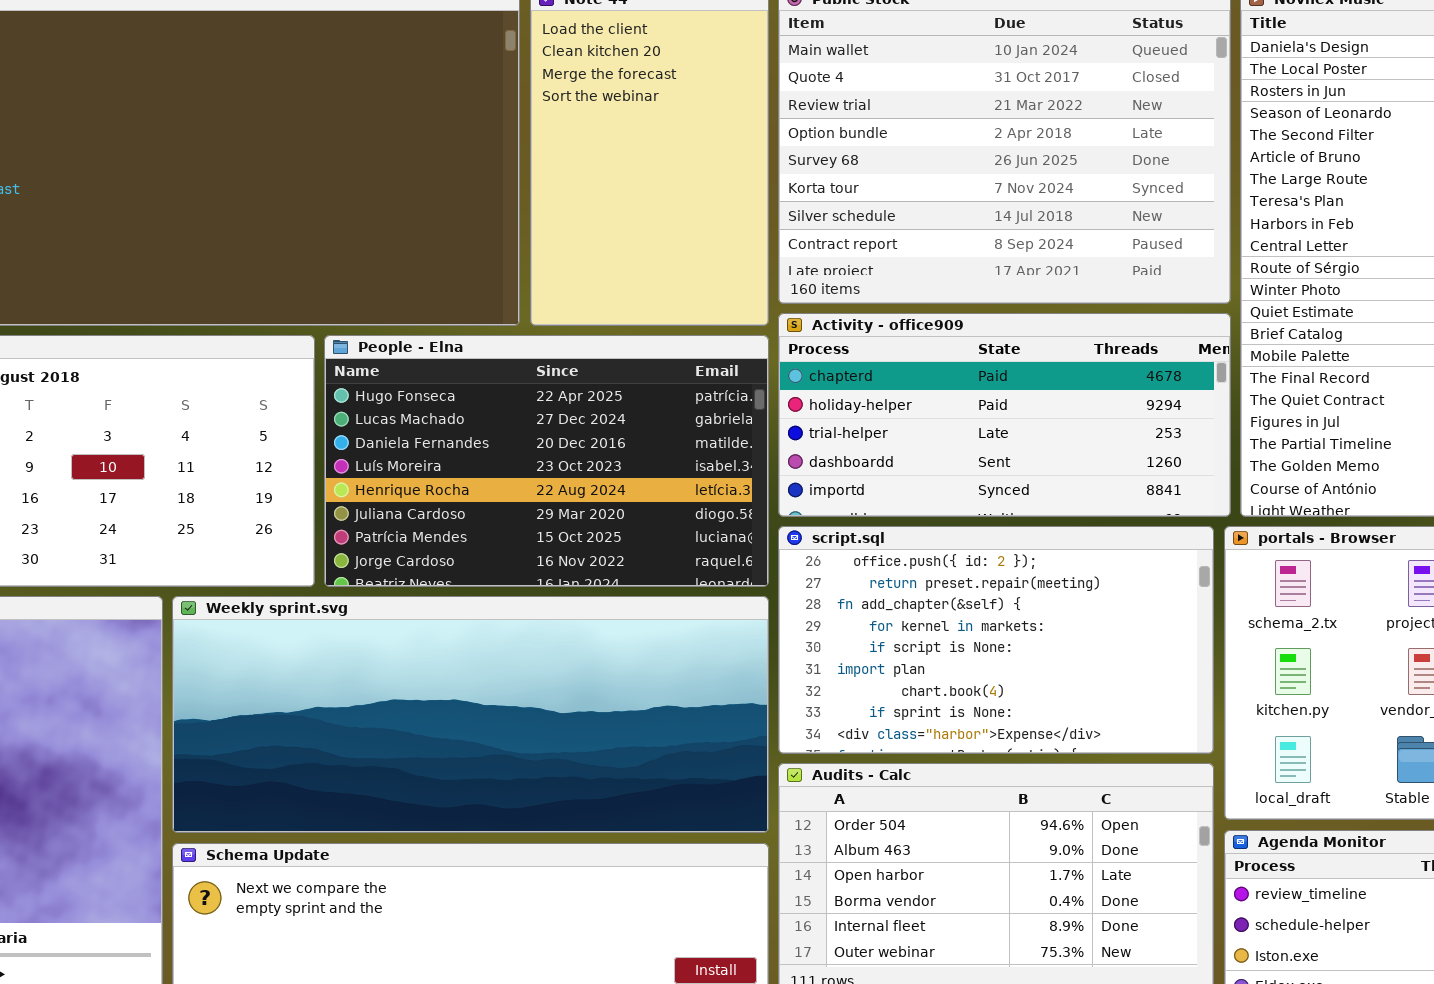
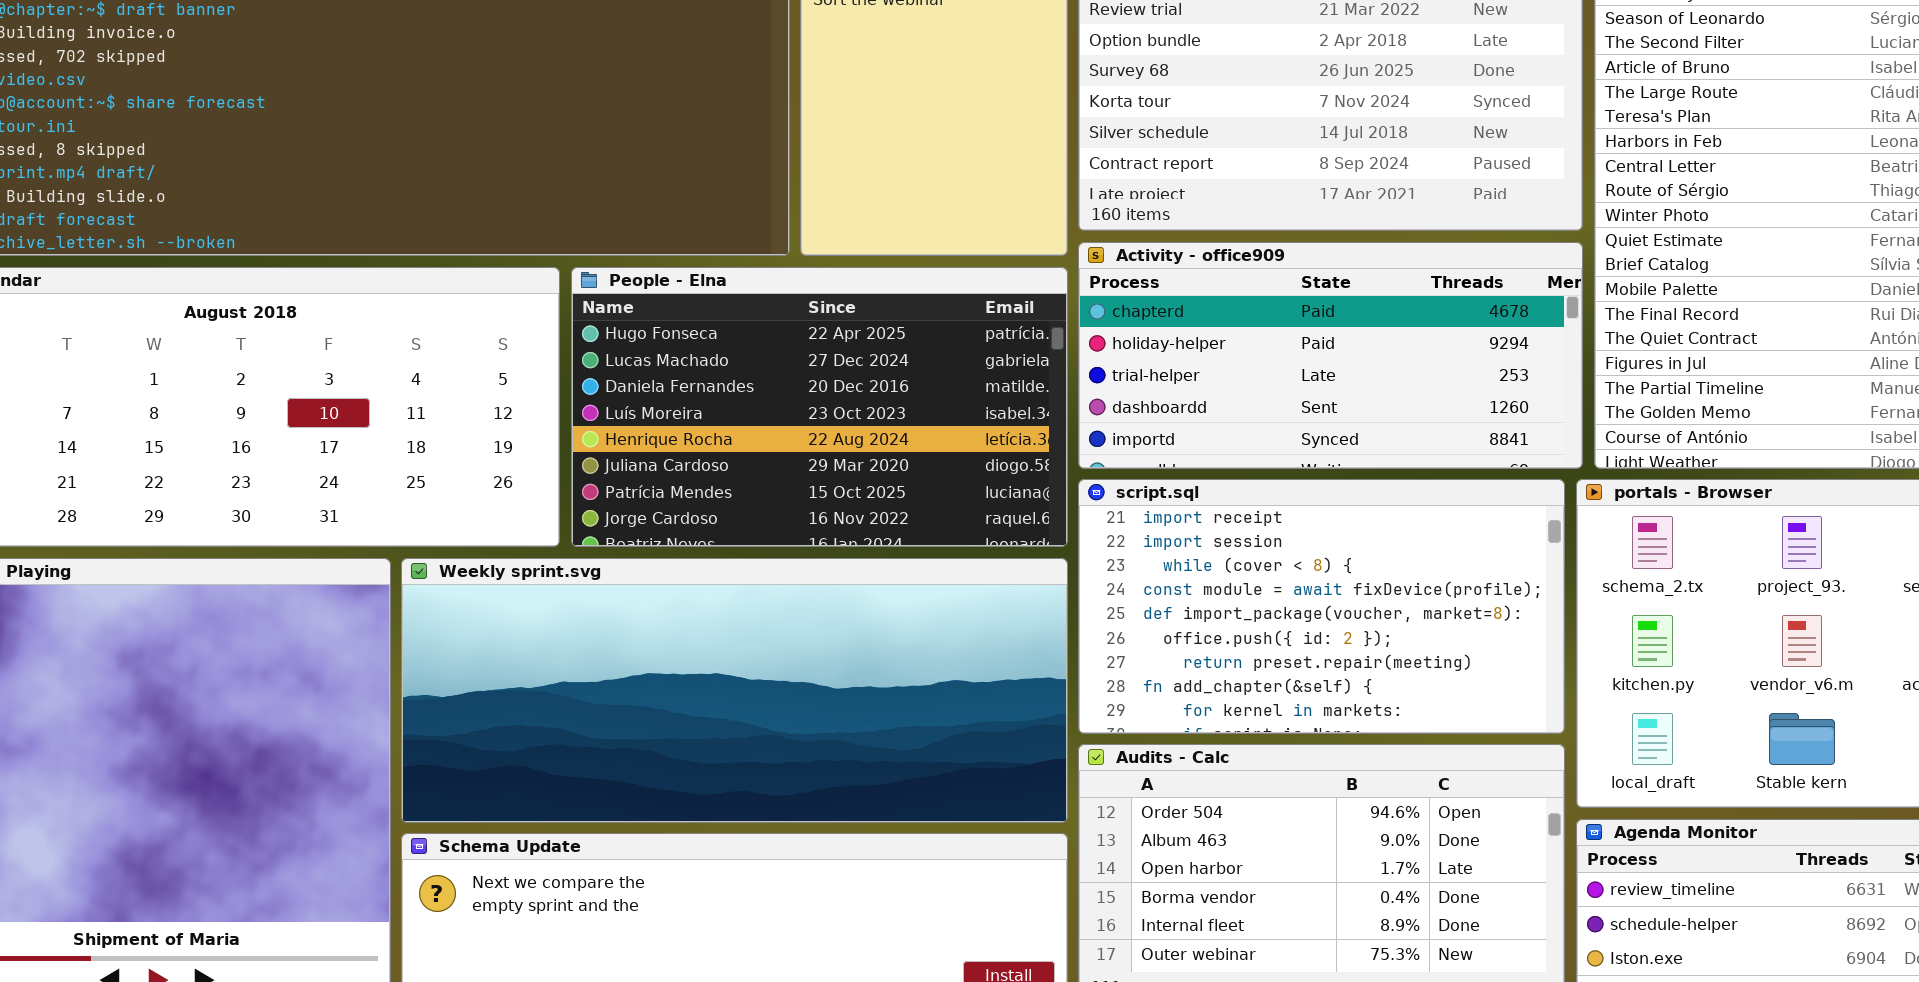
script.sql: [778,526,1214,754] -> [1078,479,1565,734], scrolled up 5 rows

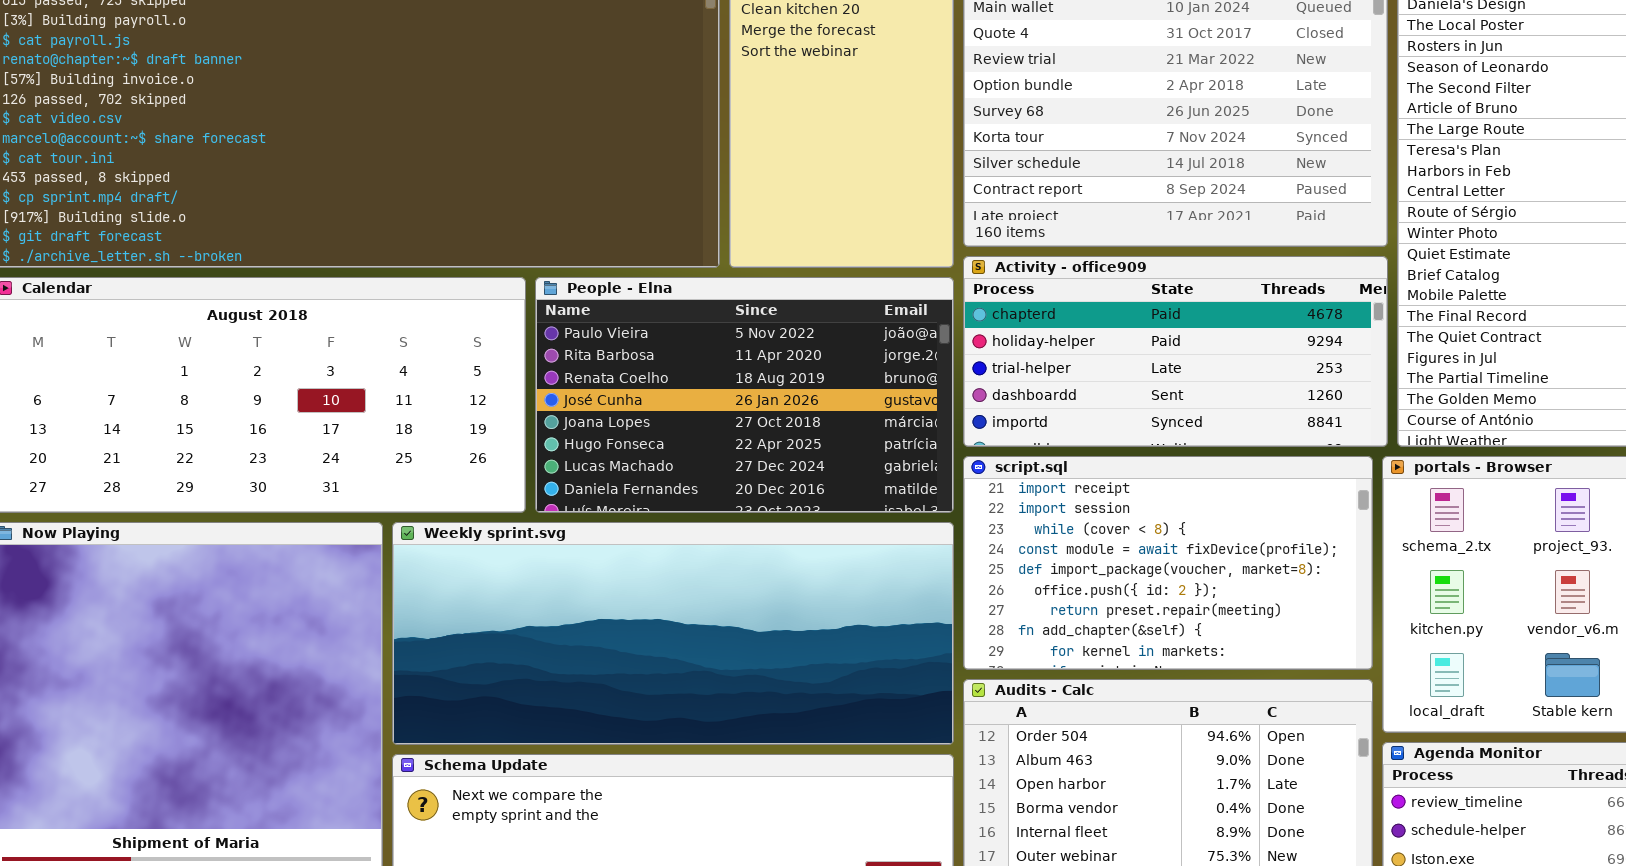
People - Elna: [571,267,1068,547] -> [535,277,954,513], scrolled up 5 rows

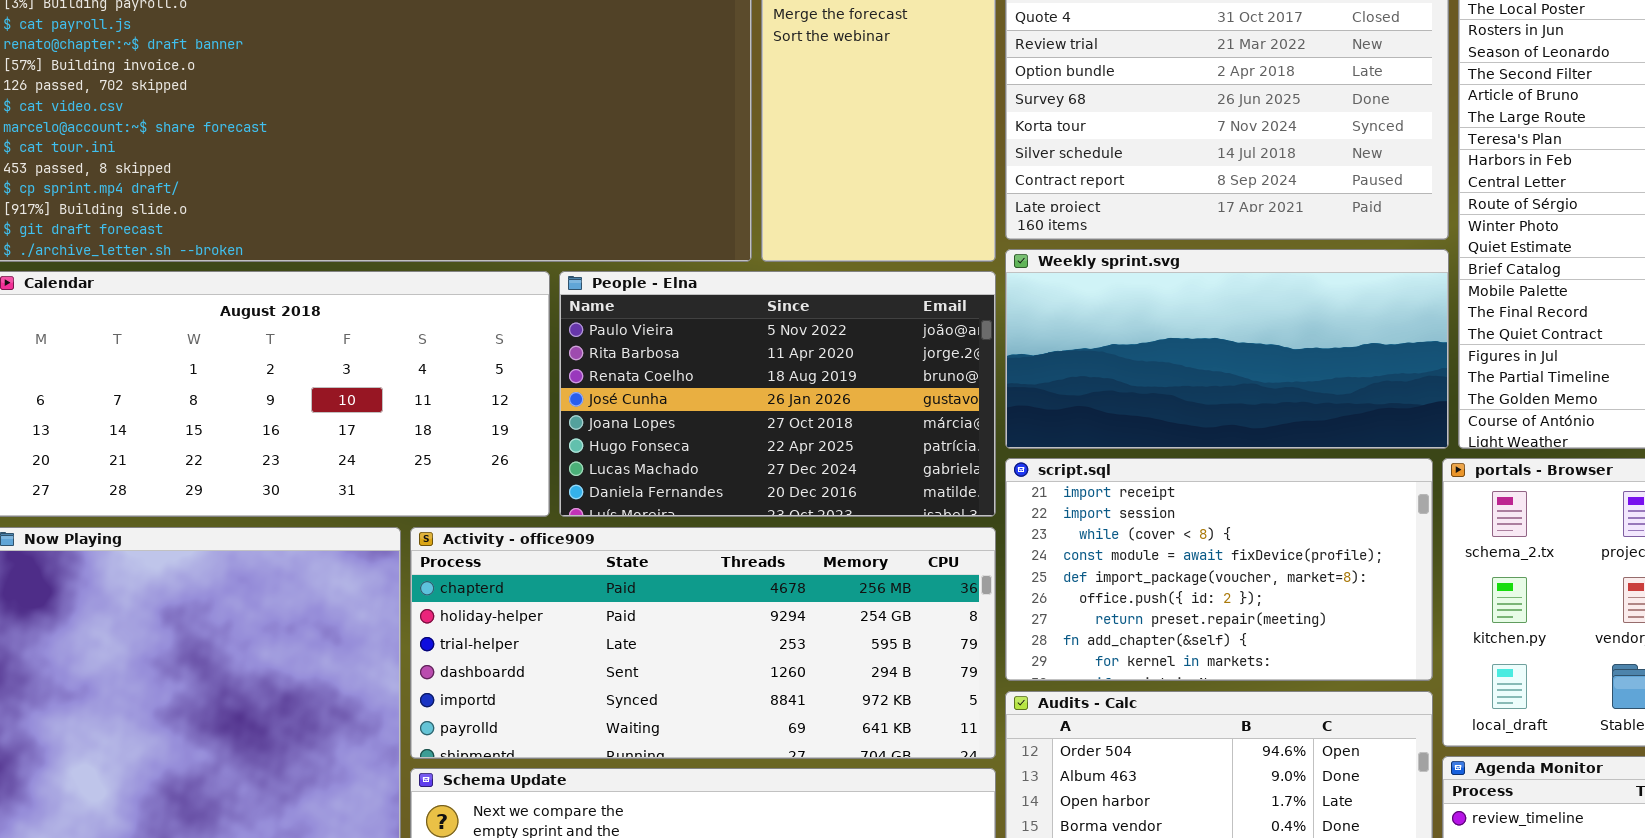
Activity - office909: [963,256,1388,447] -> [410,527,996,759], moved, resized
Weekly sprint.svg: [392,522,954,745] -> [1005,249,1449,449], moved, resized

